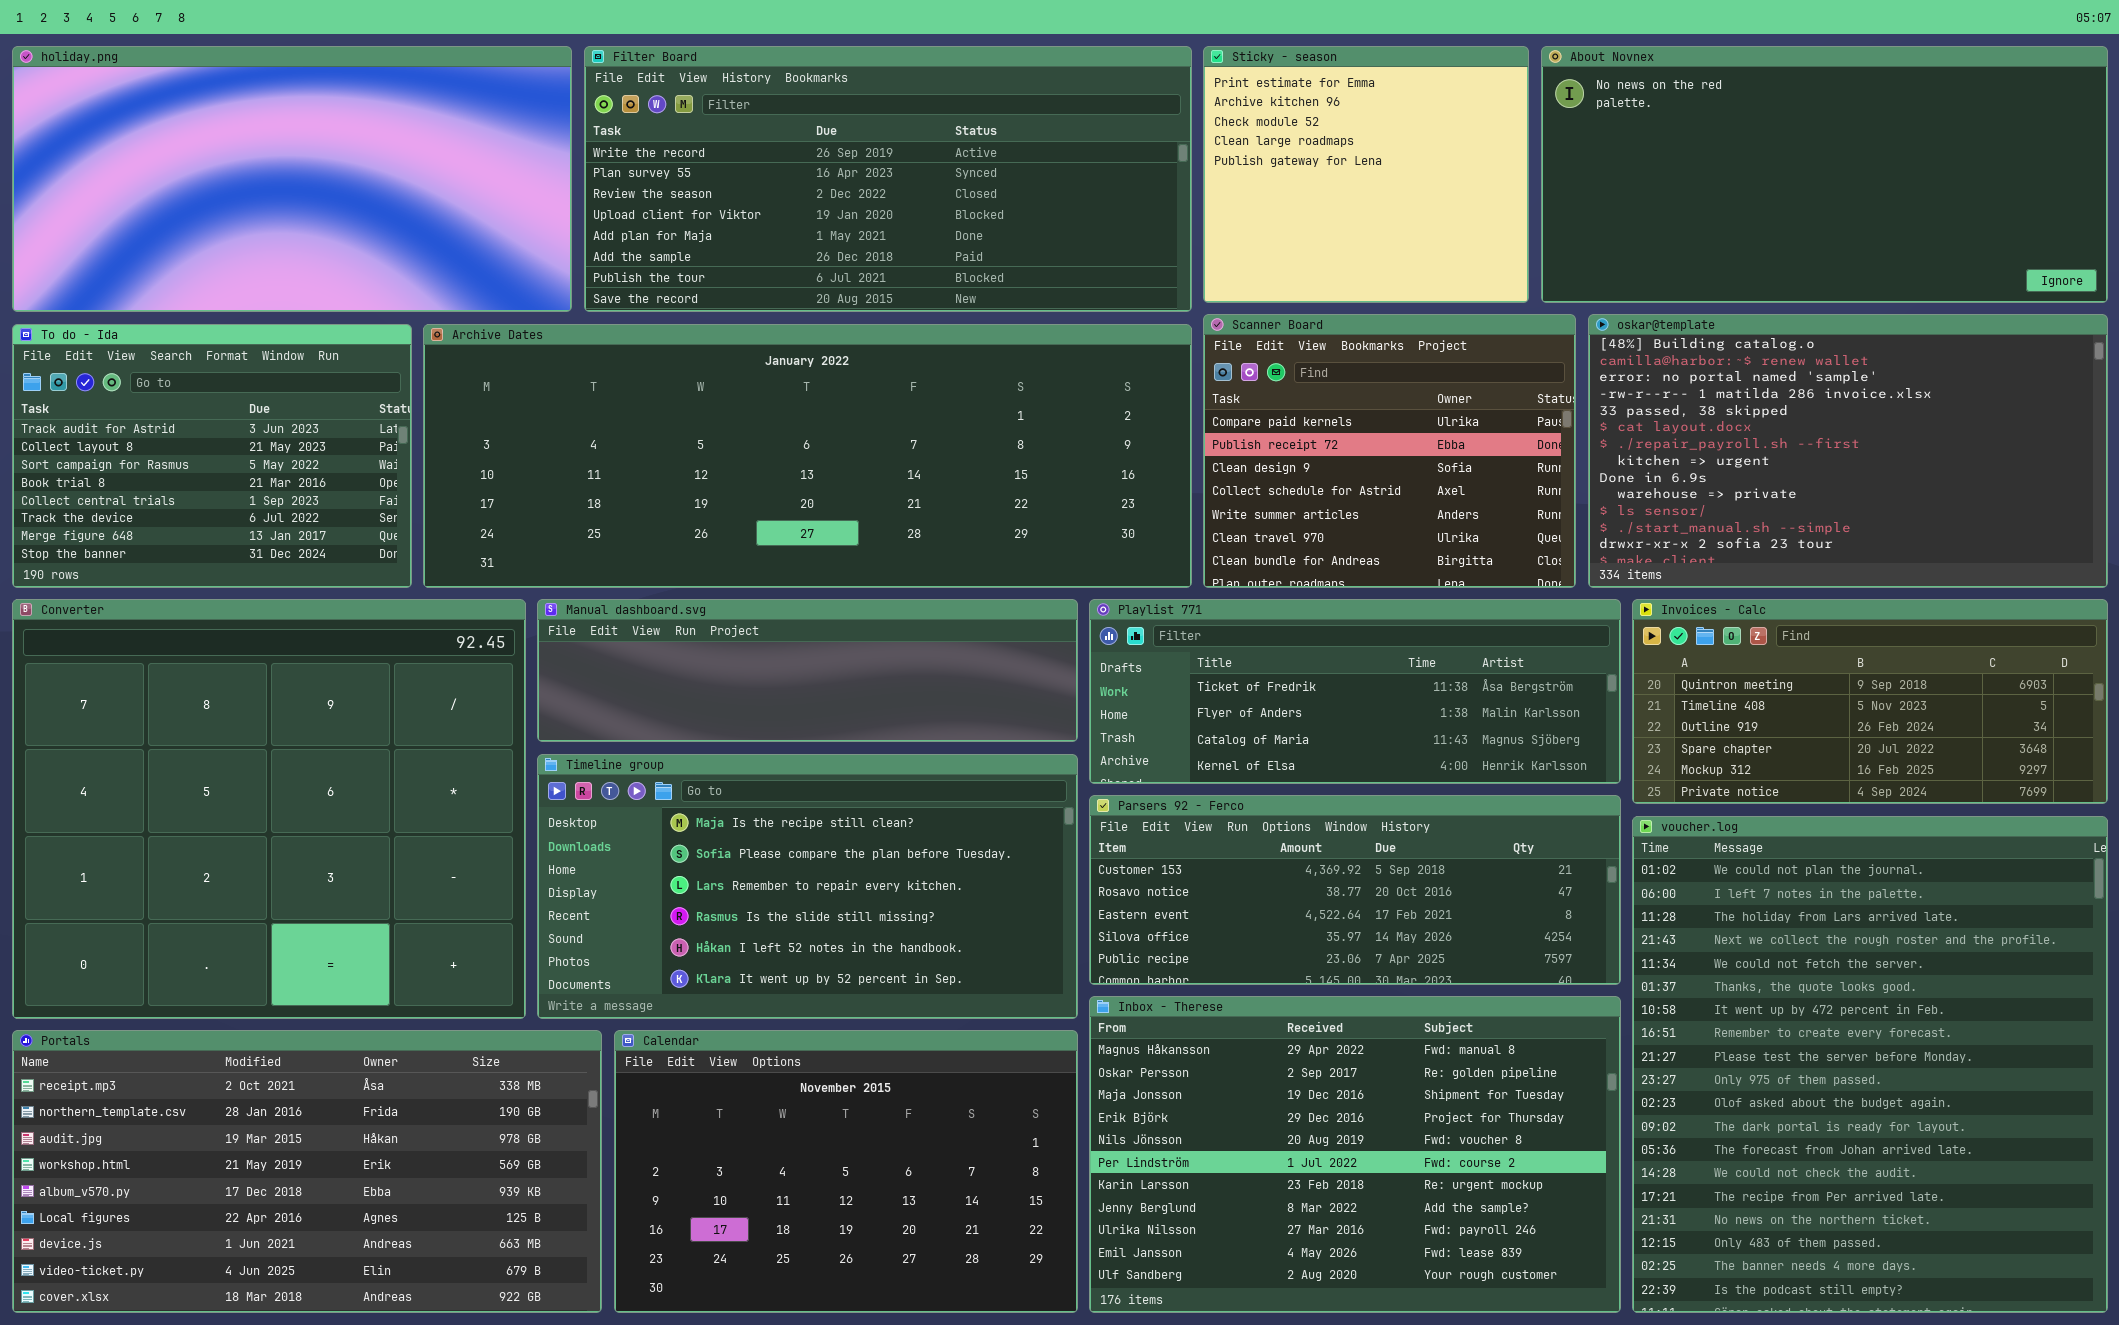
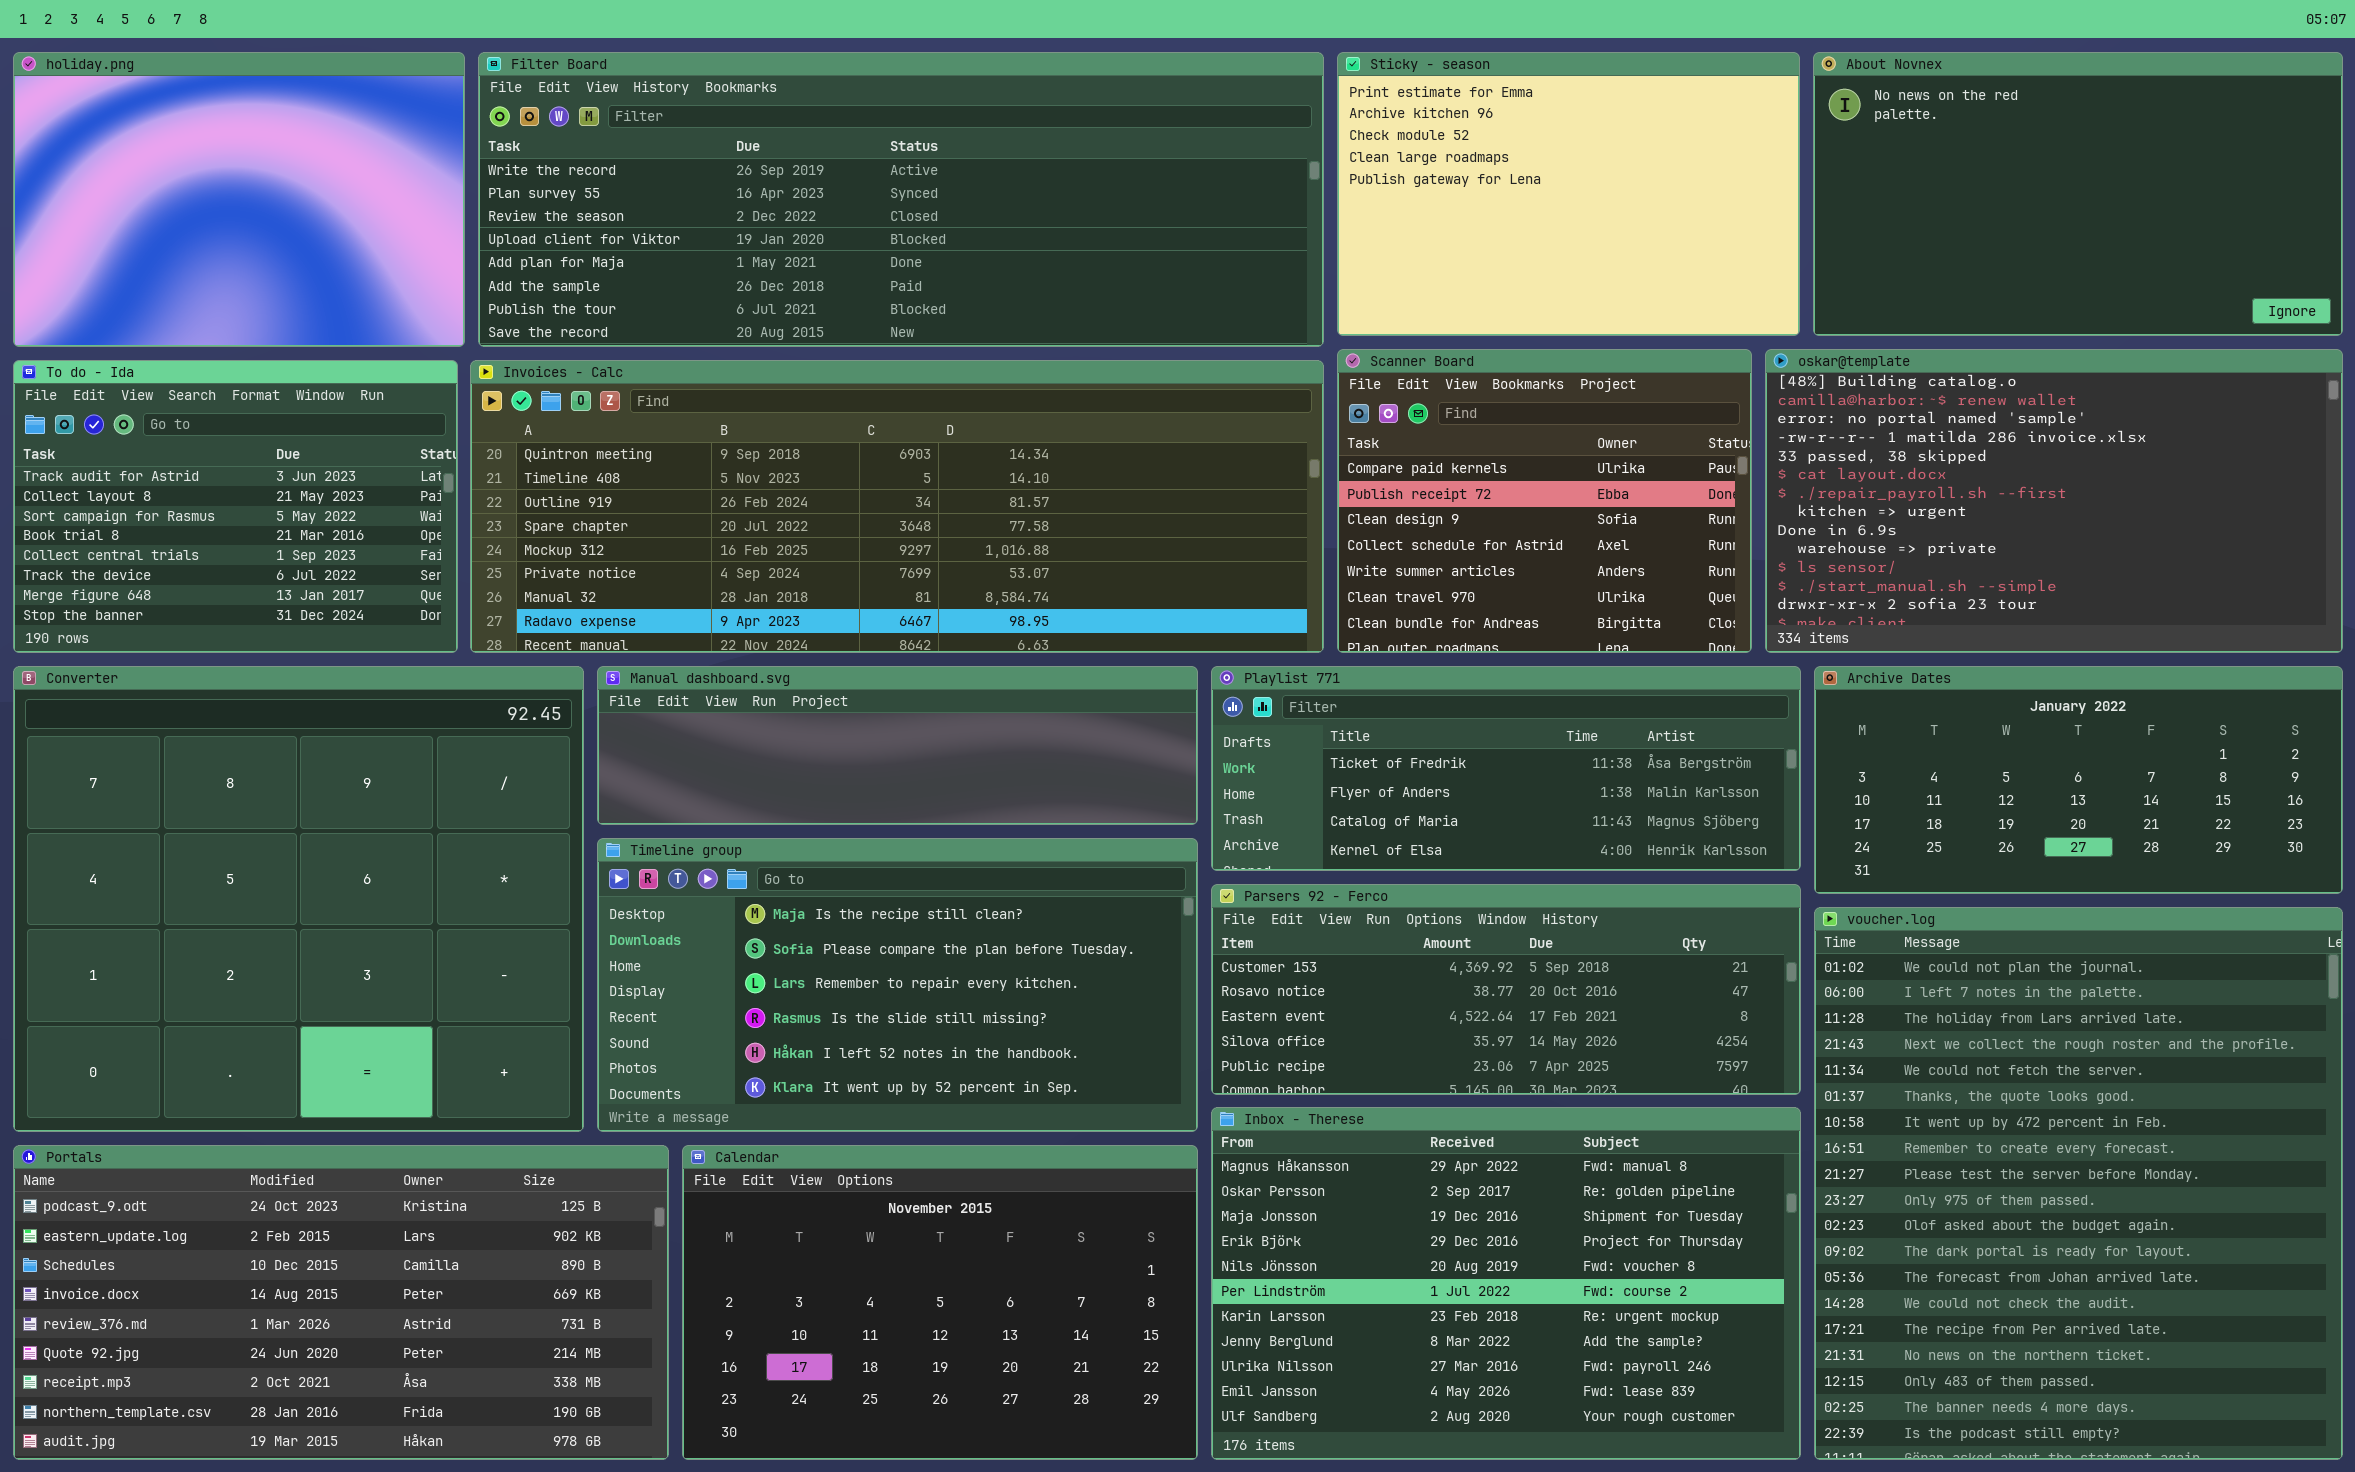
holiday.png: [12,46,572,312] -> [13,52,465,347], resized
Filter Board: [584,46,1192,312] -> [478,52,1324,347], resized
Sticky - season: [1203,46,1529,303] -> [1337,52,1800,336], resized
About Novnex: [1541,46,2108,303] -> [1813,52,2343,336], resized
Archive Dates: [423,324,1192,588] -> [1814,666,2343,894], moved, resized
Invoices - Calc: [1632,599,2108,804] -> [470,360,1324,653], moved, resized
Portals: [12,1030,602,1313] -> [13,1145,669,1460], scrolled up 6 rows

